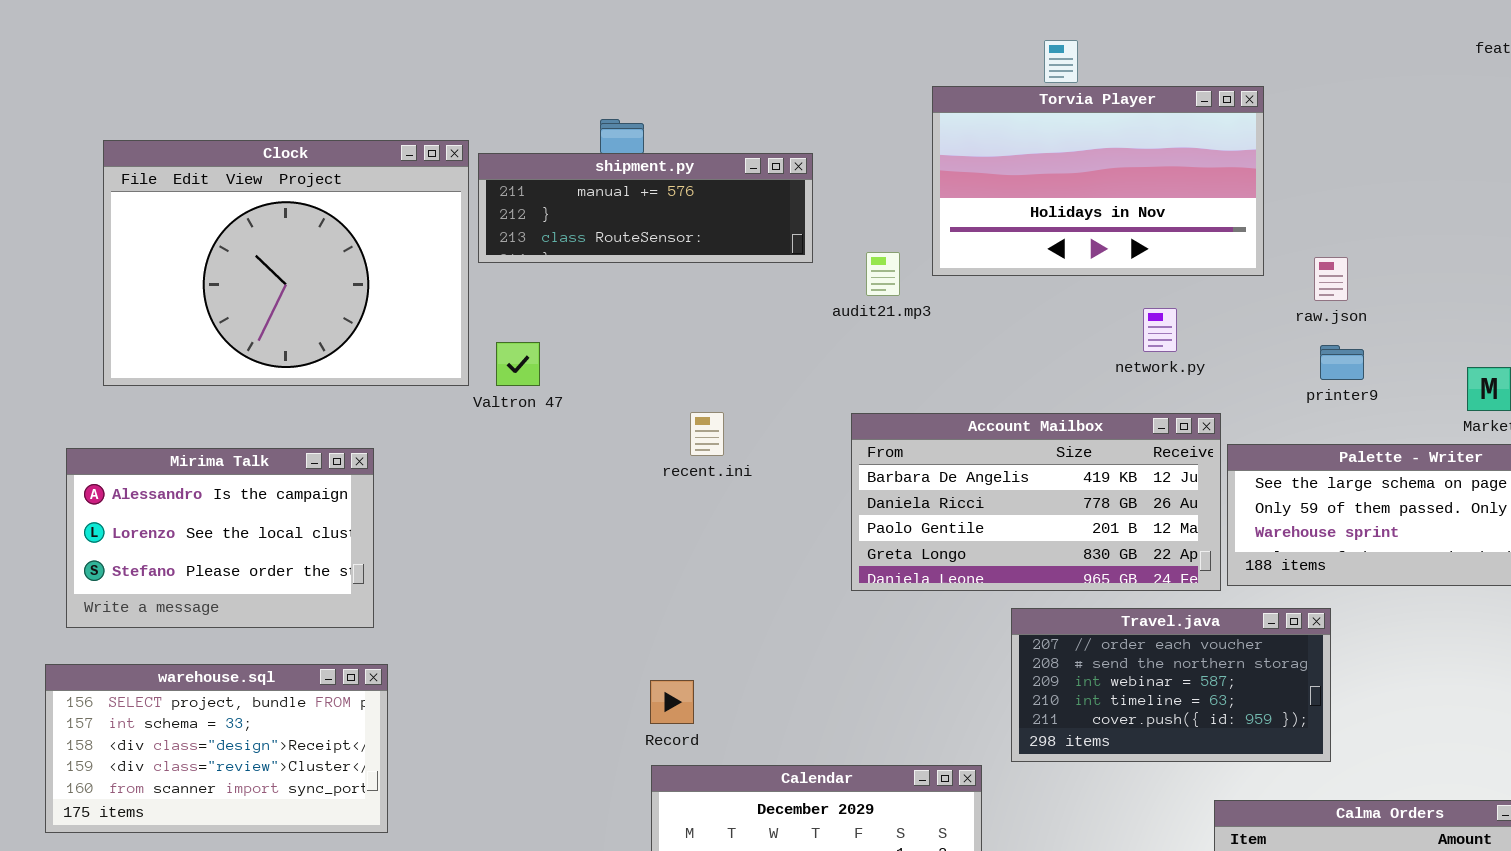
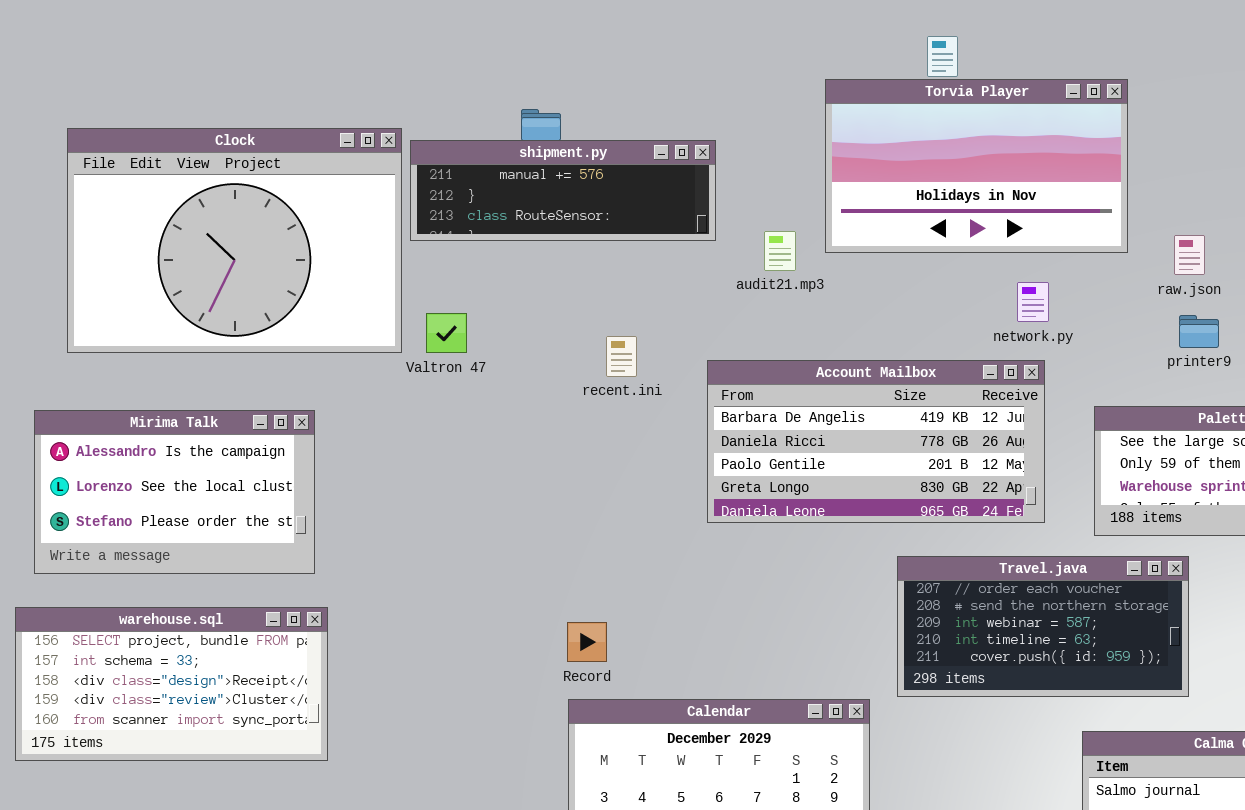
recent.ini: [690,412,724,456] -> [606,336,637,377], moved
Account Mailbox: [851,413,1221,591] -> [707,360,1045,523], moved

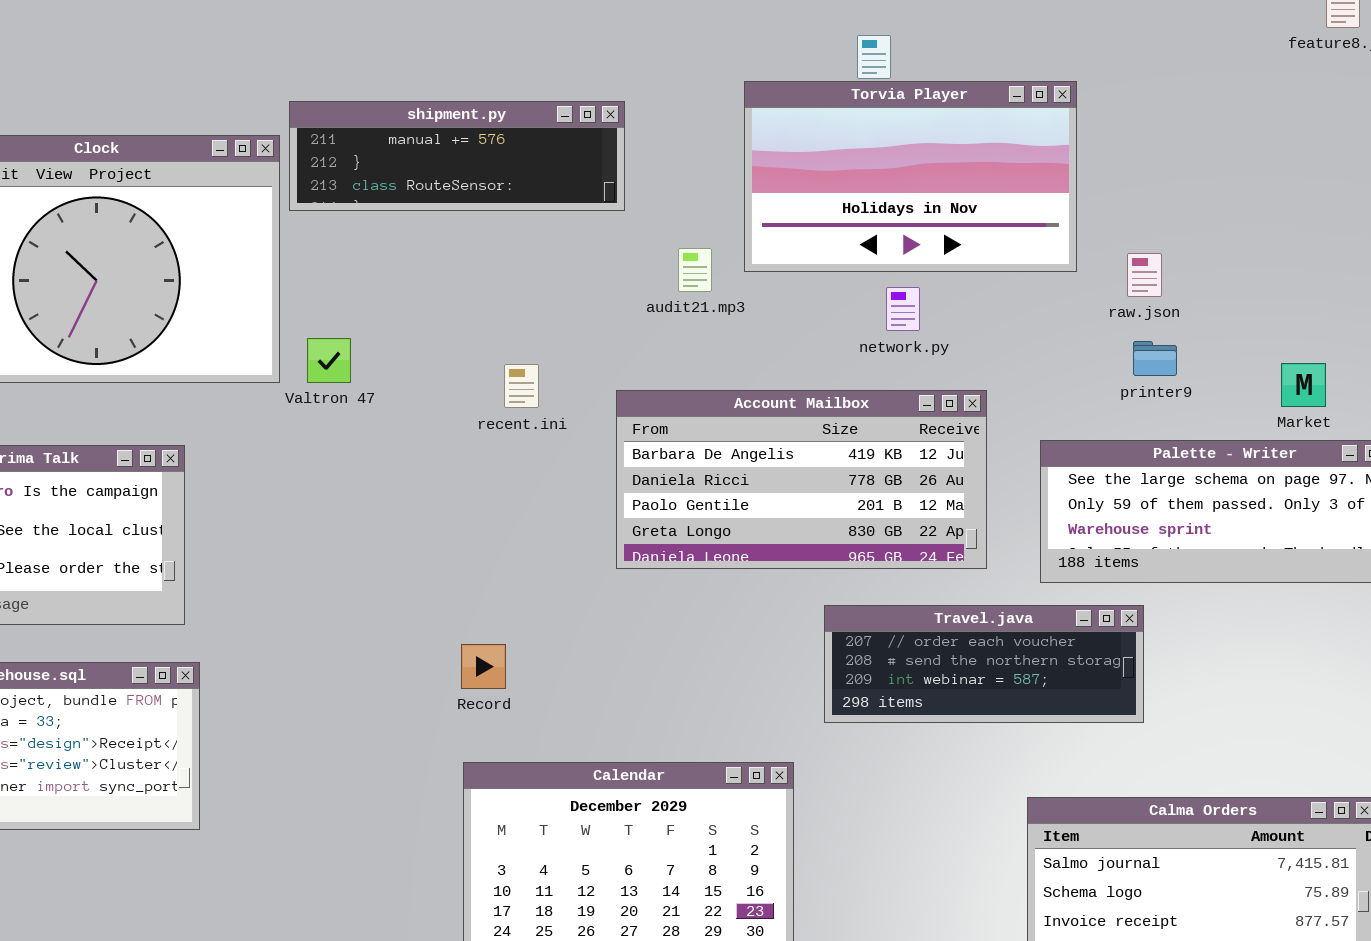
shipment.py: [410,140,716,241] -> [289,101,625,211], moved
network.py: [1017,282,1049,322] -> [886,287,920,331], moved
Travel.java: [897,556,1189,697] -> [824,605,1144,723], resized
Record: [567,622,607,662] -> [461,644,506,689], moved

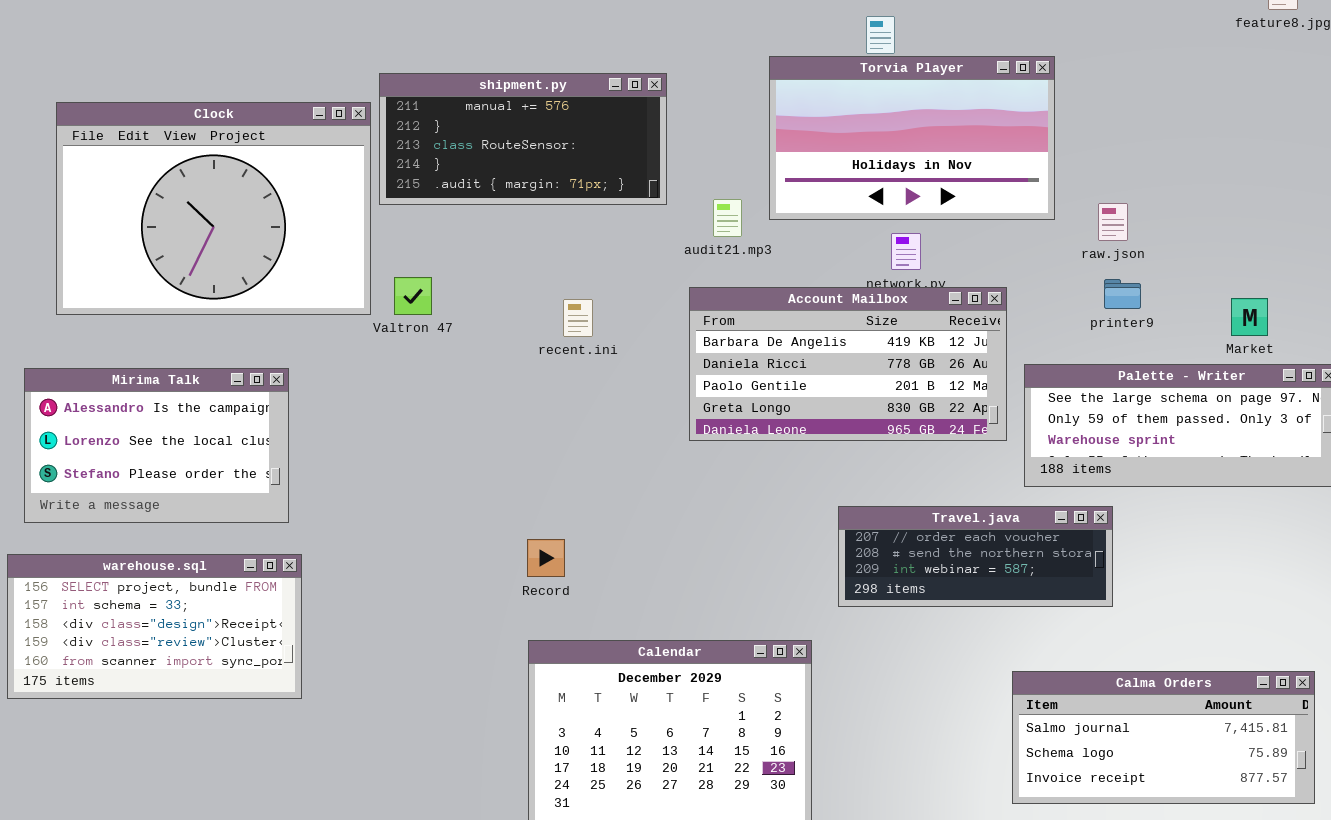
shipment.py: [289,101,625,211] -> [379,73,667,205], resized
Account Mailbox: [616,390,987,569] -> [689,287,1007,441], moved

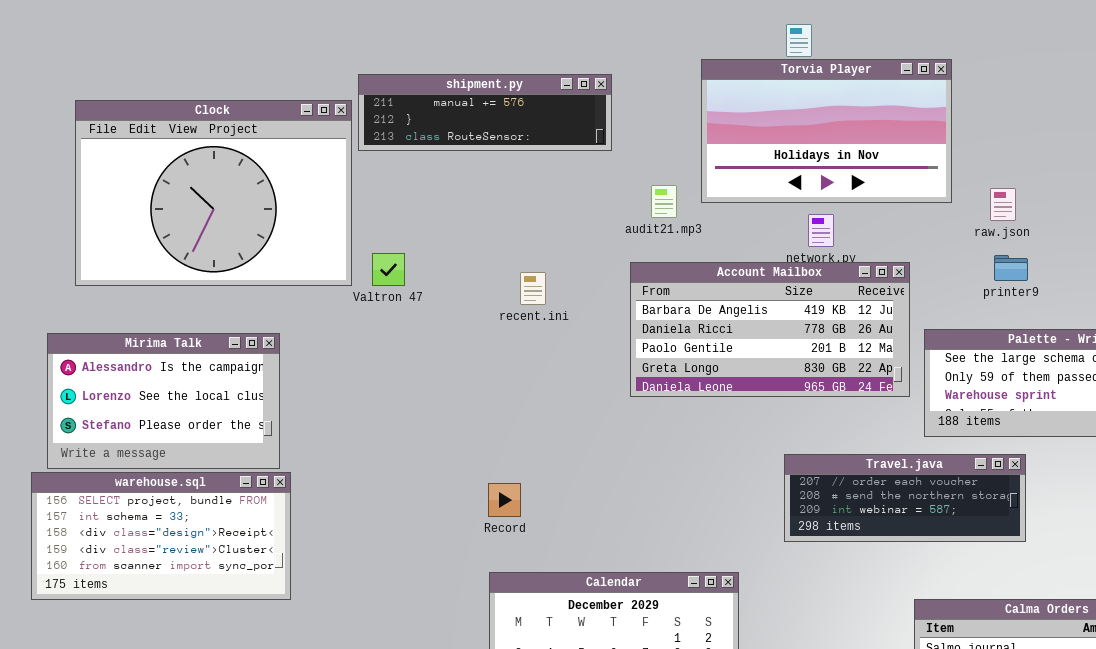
shipment.py: [379,73,667,205] -> [358,74,612,151], resized
Travel.java: [838,506,1113,607] -> [784,454,1026,542], moved
warehouse.sql: [7,554,302,699] -> [31,472,291,600], moved

